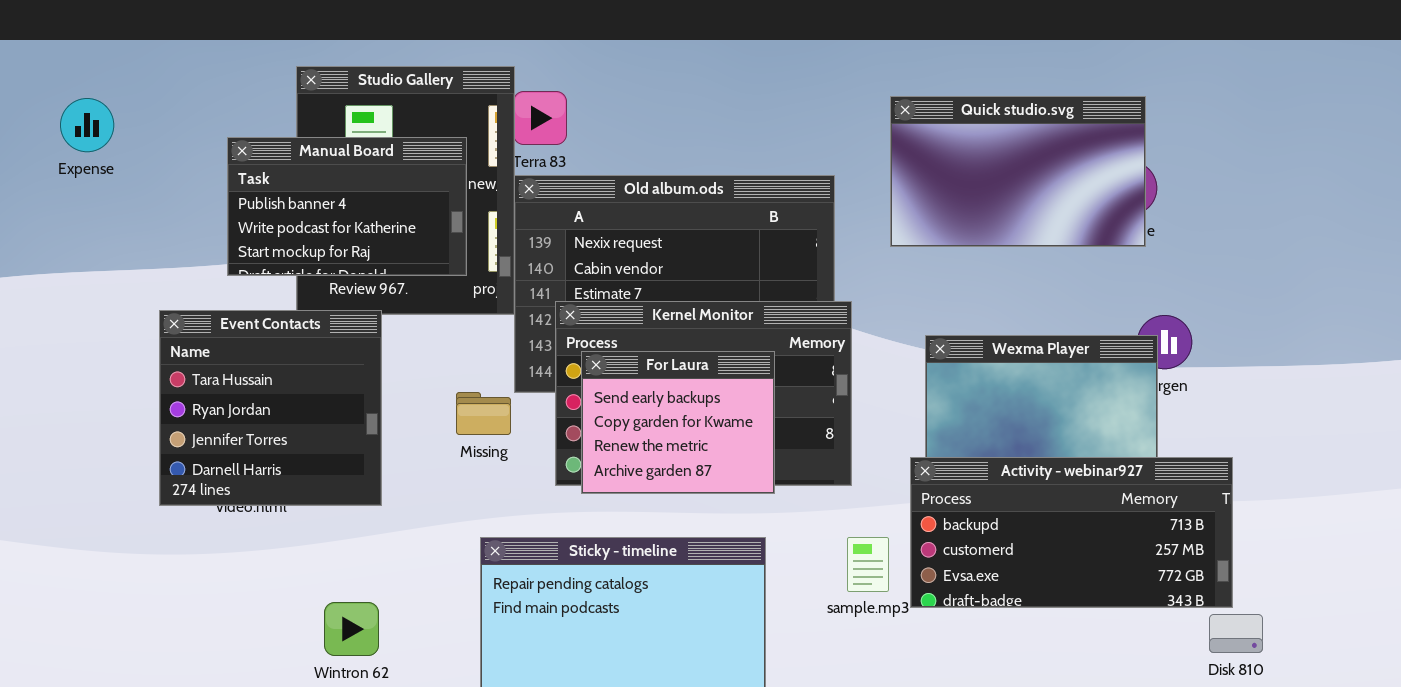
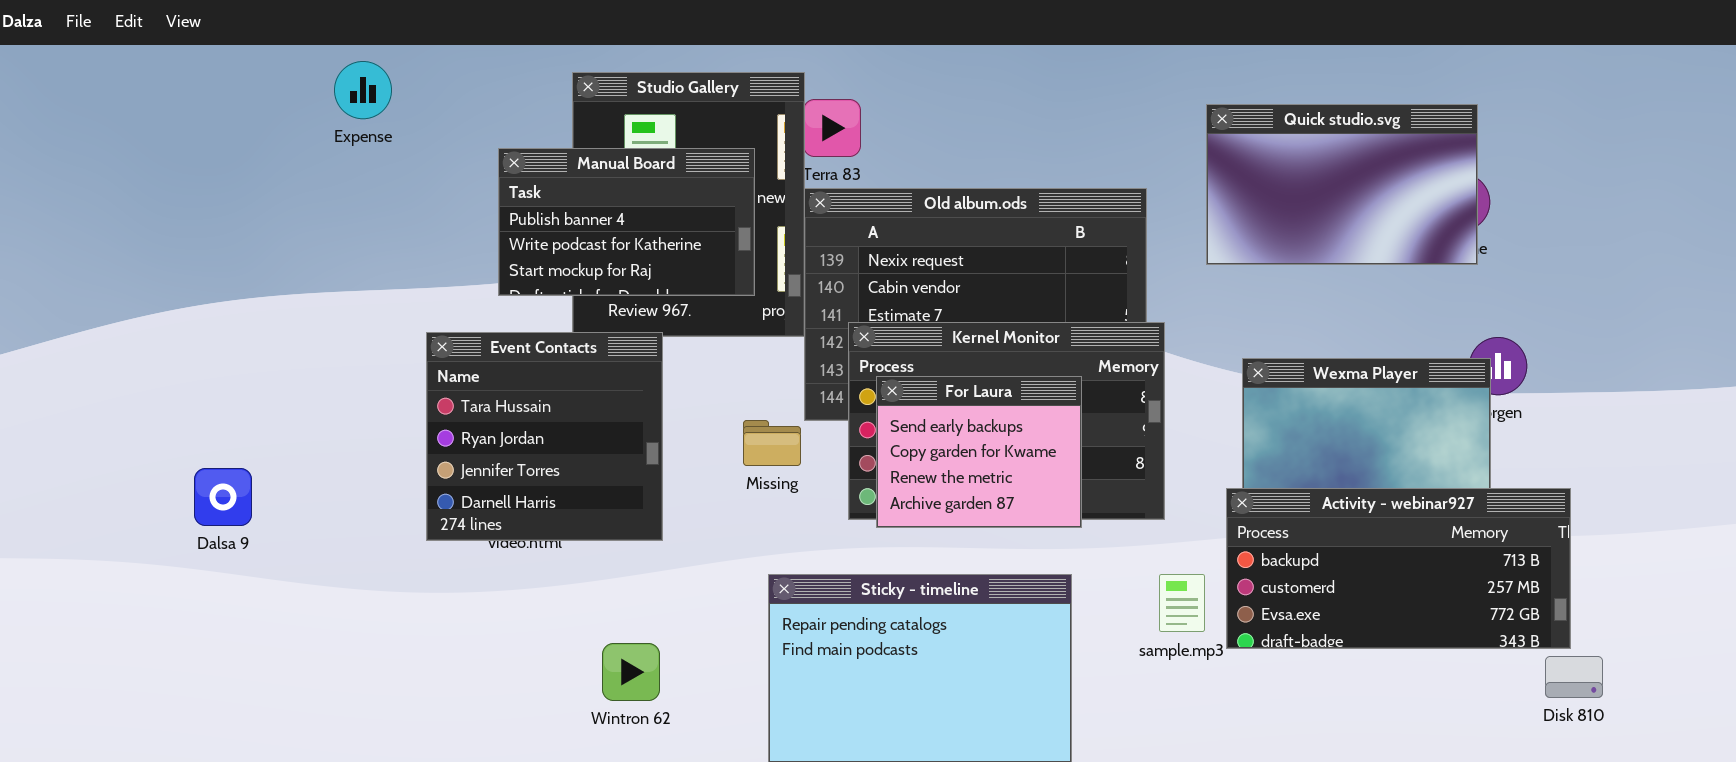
Expense: [60,98,114,152] -> [334,61,392,119], moved

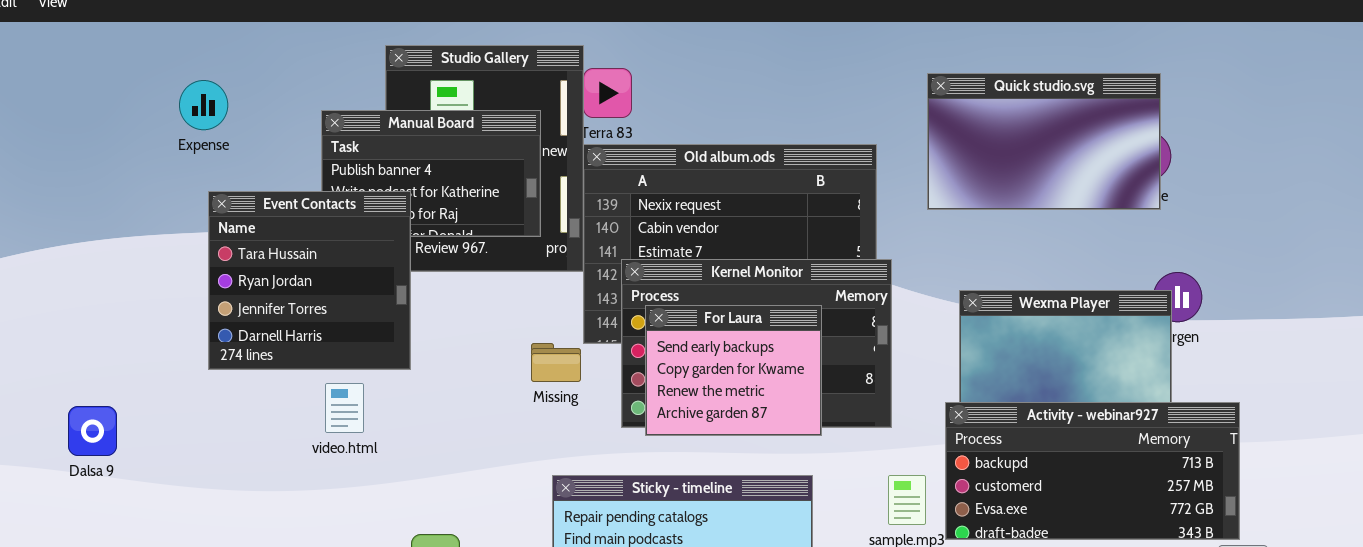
Expense: [334,61,392,119] -> [179,80,228,130], moved
Event Contacts: [426,332,663,541] -> [208,191,411,370], moved
Dalsa 9: [194,468,252,526] -> [68,406,117,456], moved

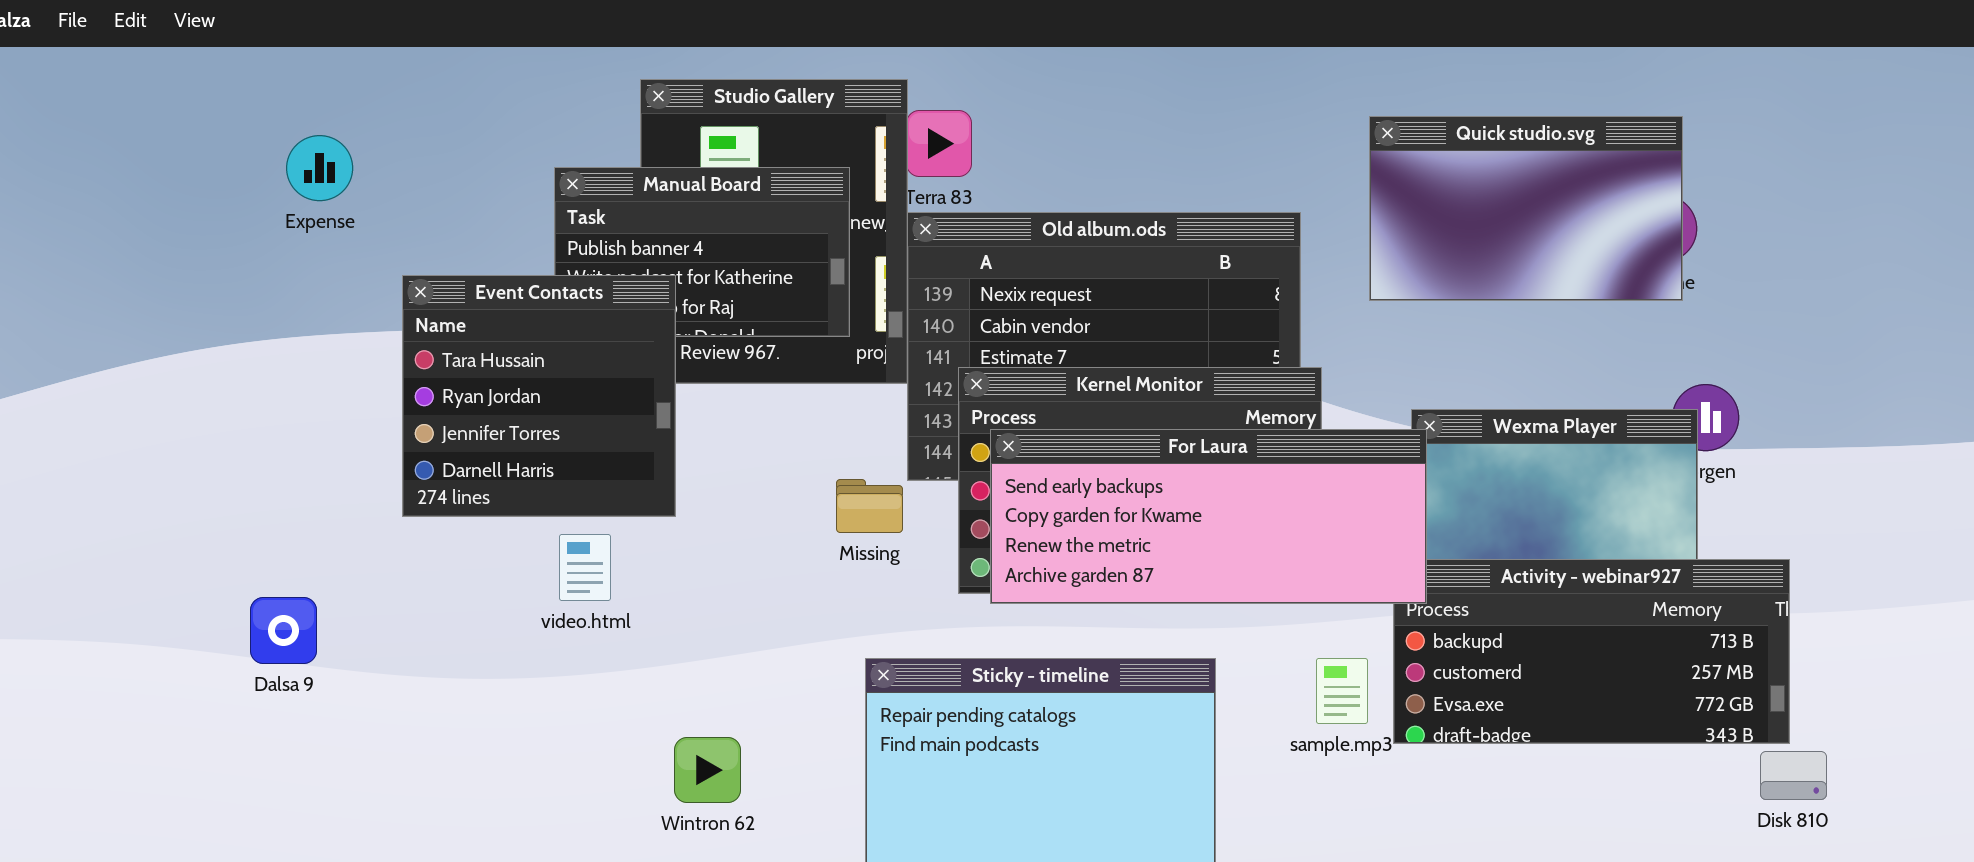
Expense: [179,80,228,130] -> [286,135,353,201], moved
For Laura: [645,305,822,436] -> [990,429,1427,604], resized
Dalsa 9: [68,406,117,456] -> [250,597,317,664], moved

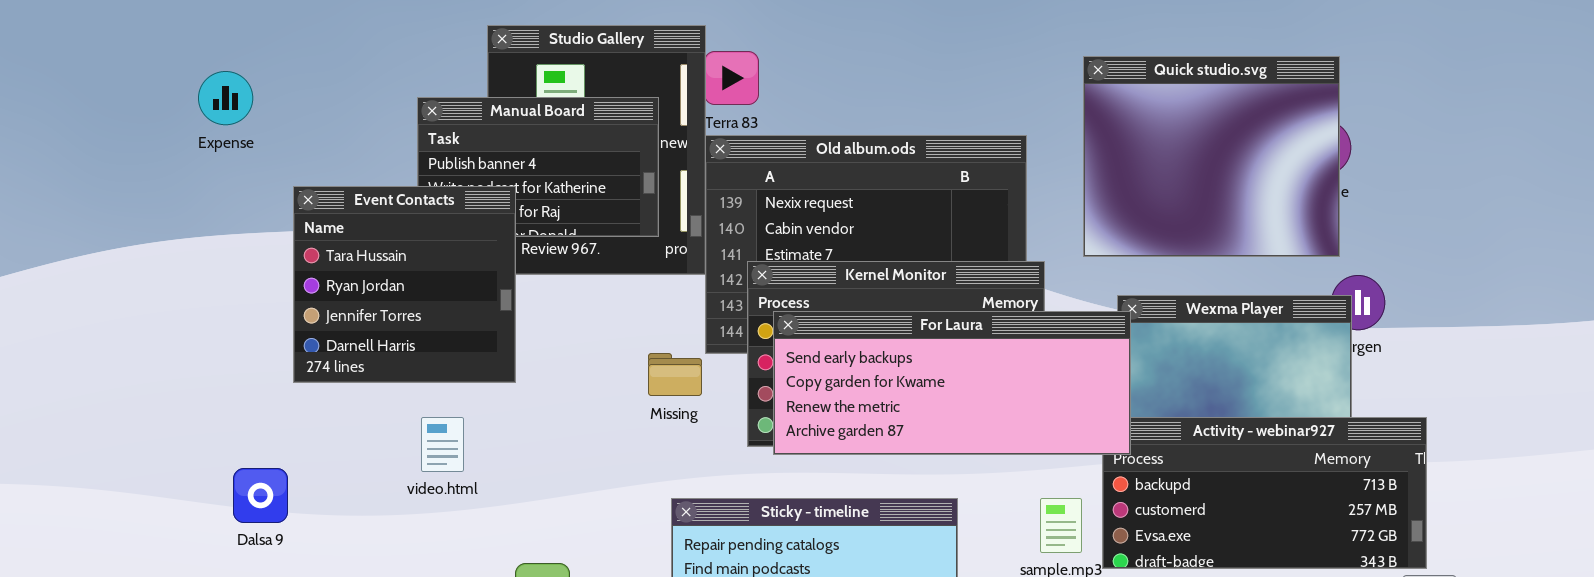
Quick studio.svg: [1369,116,1683,301] -> [1083,56,1340,257], resized
video.html: [559,534,611,601] -> [421,417,464,472], moved
Dalsa 9: [250,597,317,664] -> [233,468,288,523], moved

